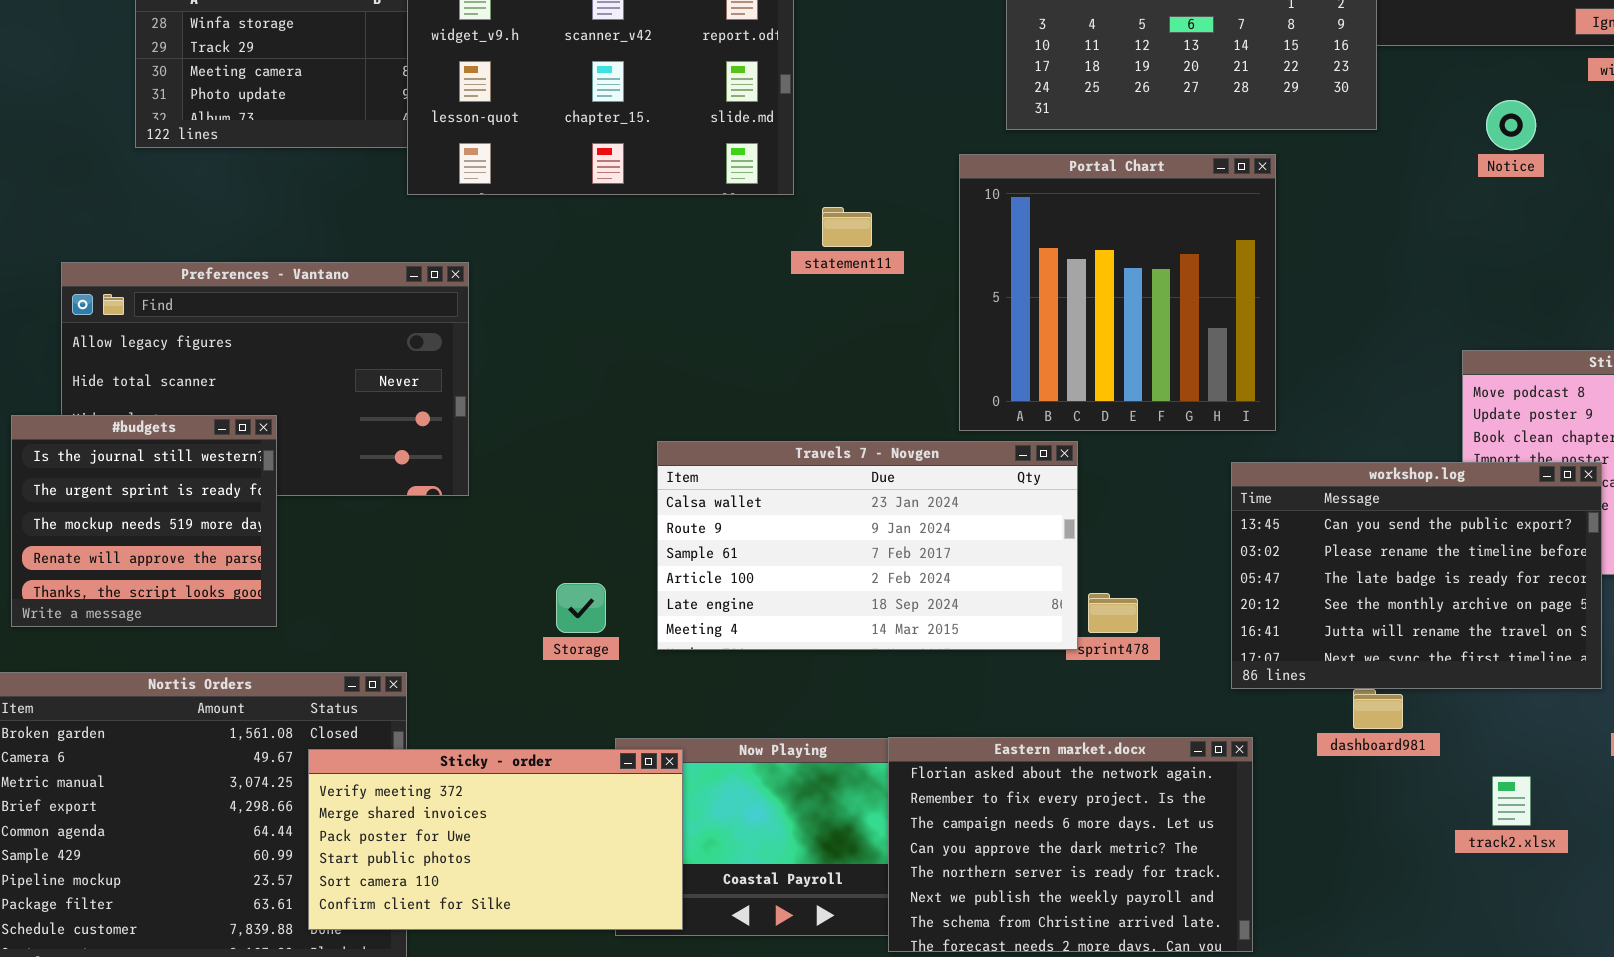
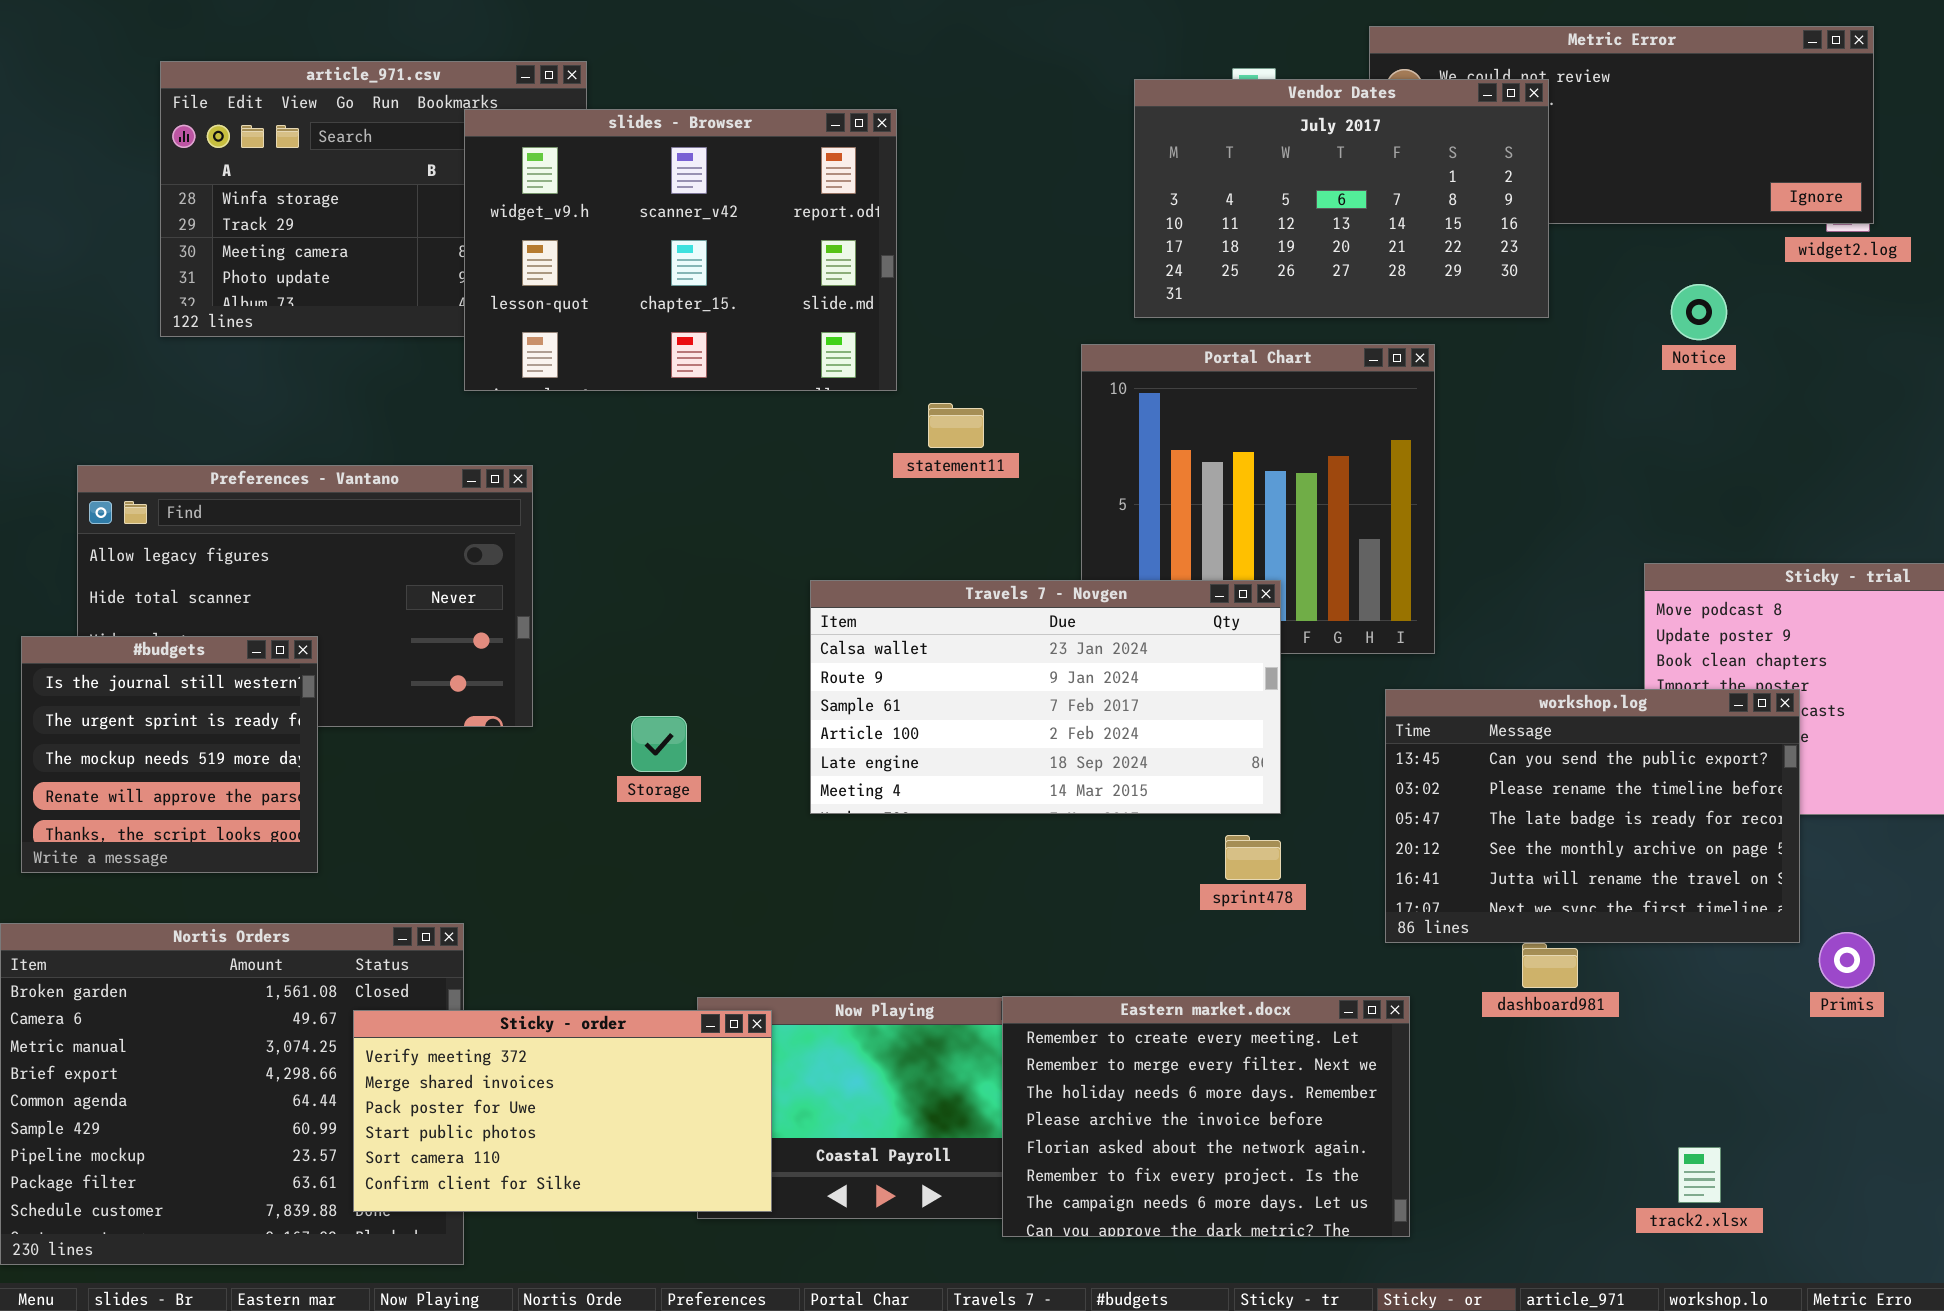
Travels 7 - Novgen: [657,441,1078,650] -> [810,580,1281,814], moved
Storage: [556,583,606,633] -> [631,716,687,772], moved
Eastern market.docx: [888,737,1253,952] -> [1002,996,1410,1237], scrolled up 4 rows
track2.xlsx: [1492,776,1531,826] -> [1678,1147,1721,1203], moved

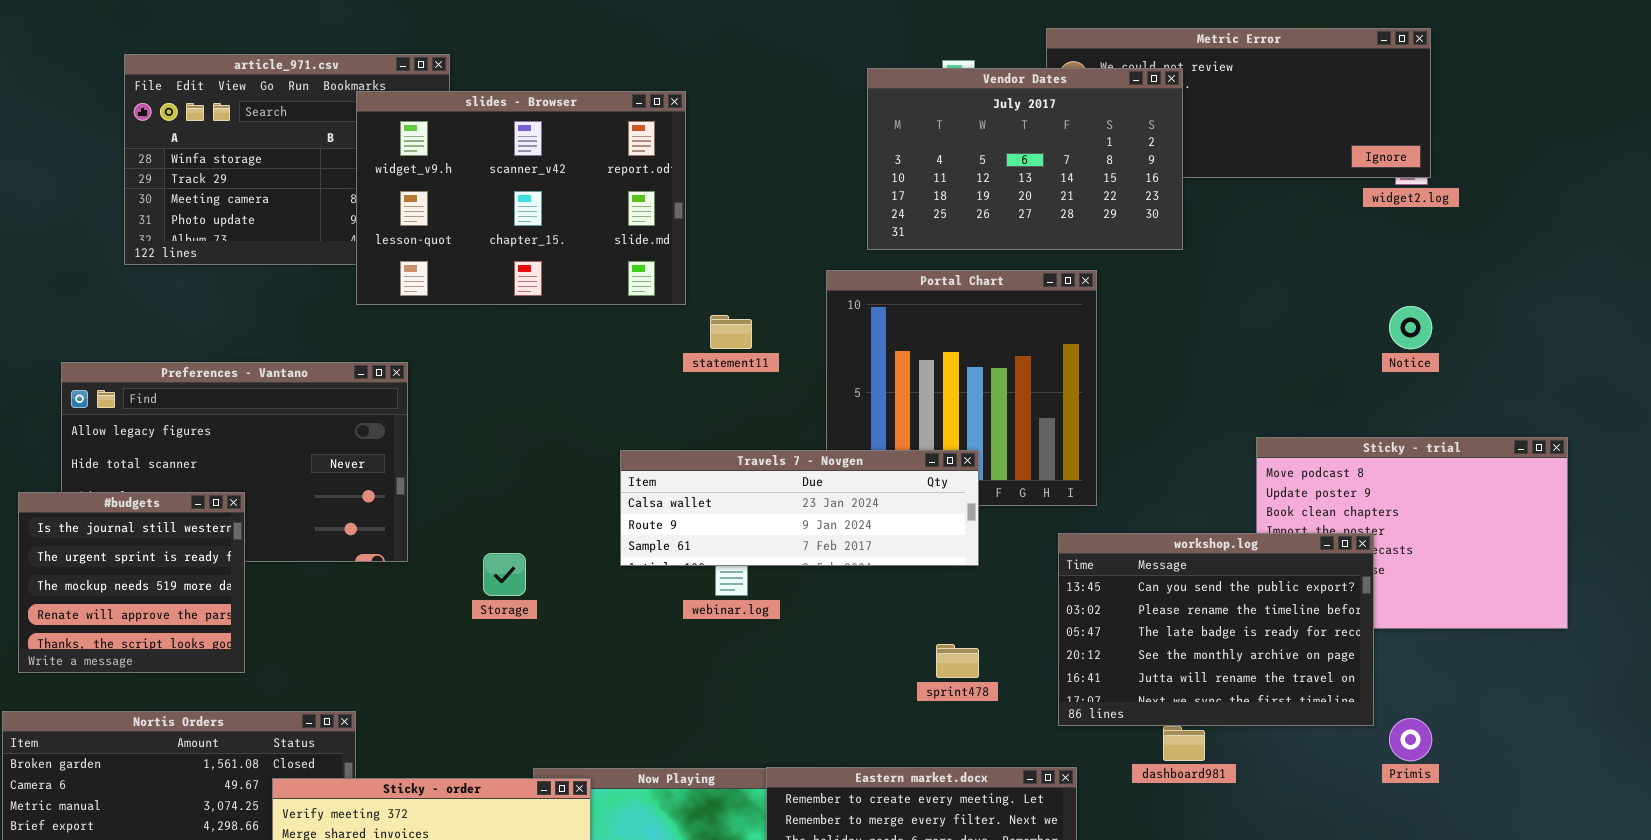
Notice: [1671,284,1727,340] -> [1389,306,1432,349], moved
Travels 7 - Novgen: [810,580,1281,814] -> [620,450,979,566], resized

